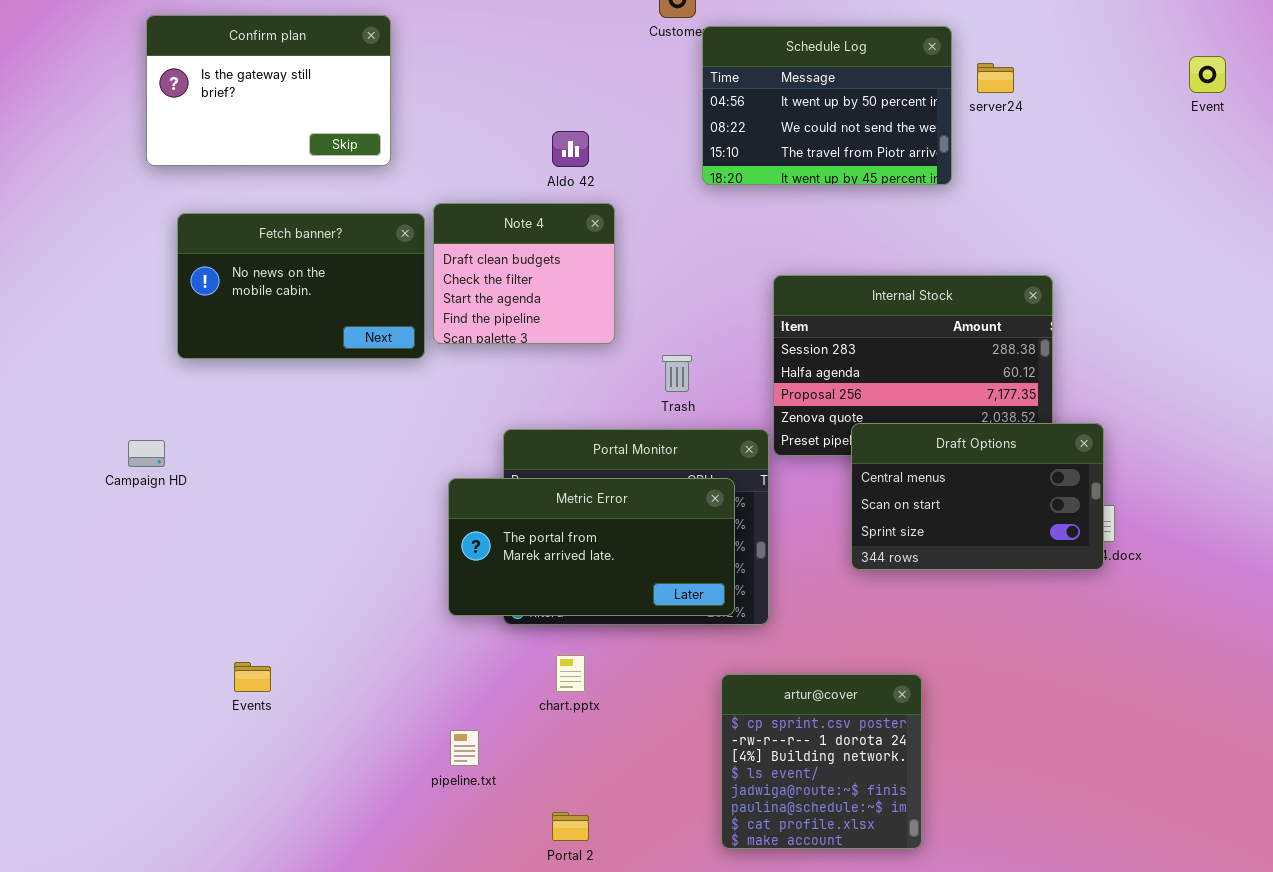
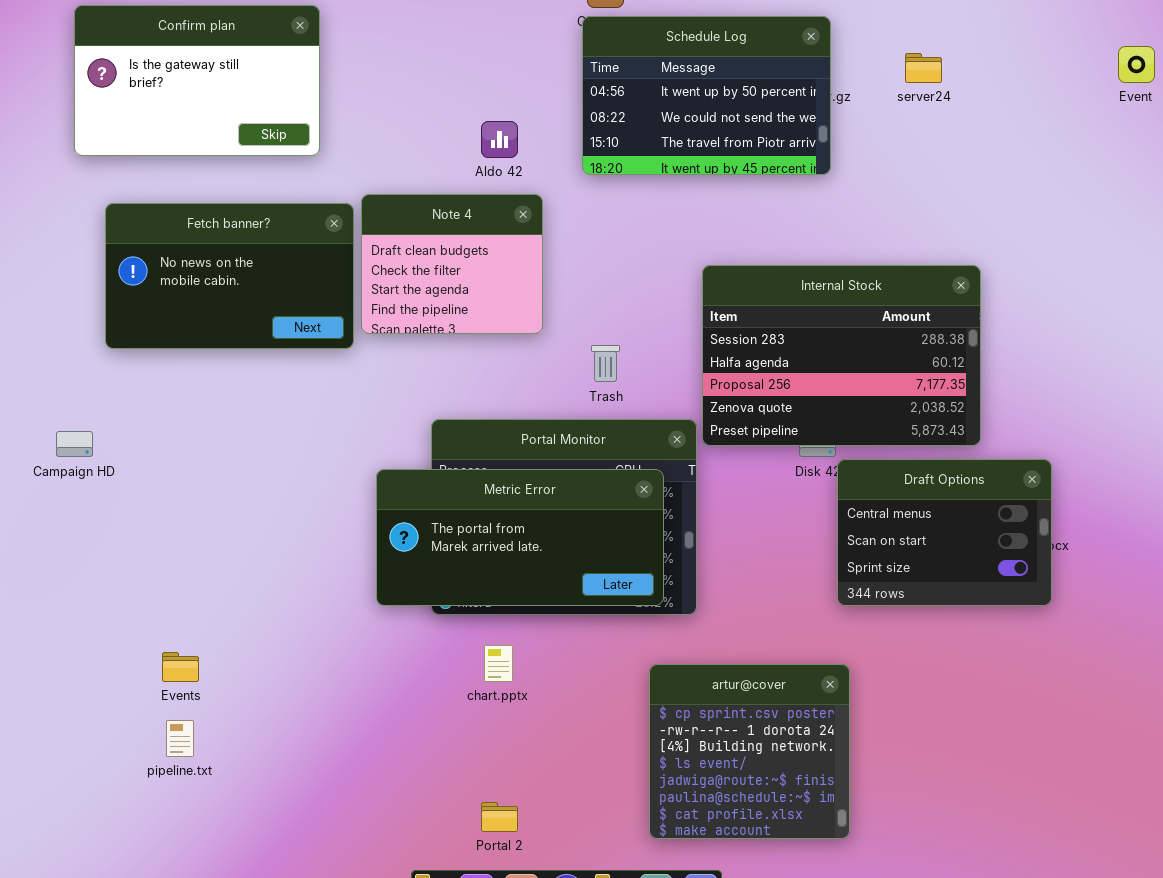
Schedule Log: [702,26,952,185] -> [582,16,831,175], moved
Draft Options: [851,423,1104,570] -> [837,459,1052,606], moved, resized
pipeline.txt: [450,730,479,766] -> [166,720,194,757], moved

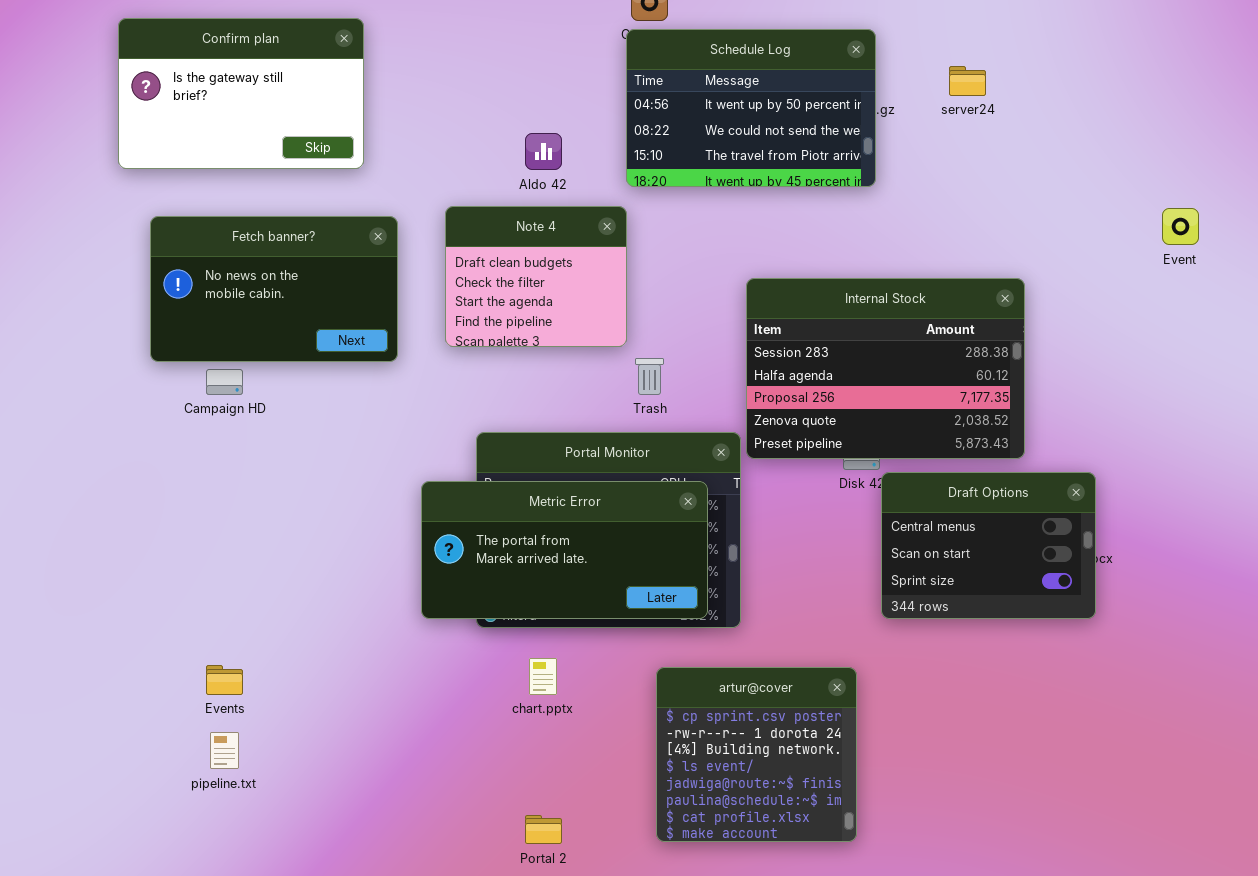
Event: [1118,46,1155,83] -> [1162,208,1199,245], moved
Note 4: [361,194,543,334] -> [445,206,627,347], moved
Campaign HD: [56,431,93,457] -> [206,369,243,395], moved
artur@cover: [649,664,850,839] -> [656,667,857,842], moved

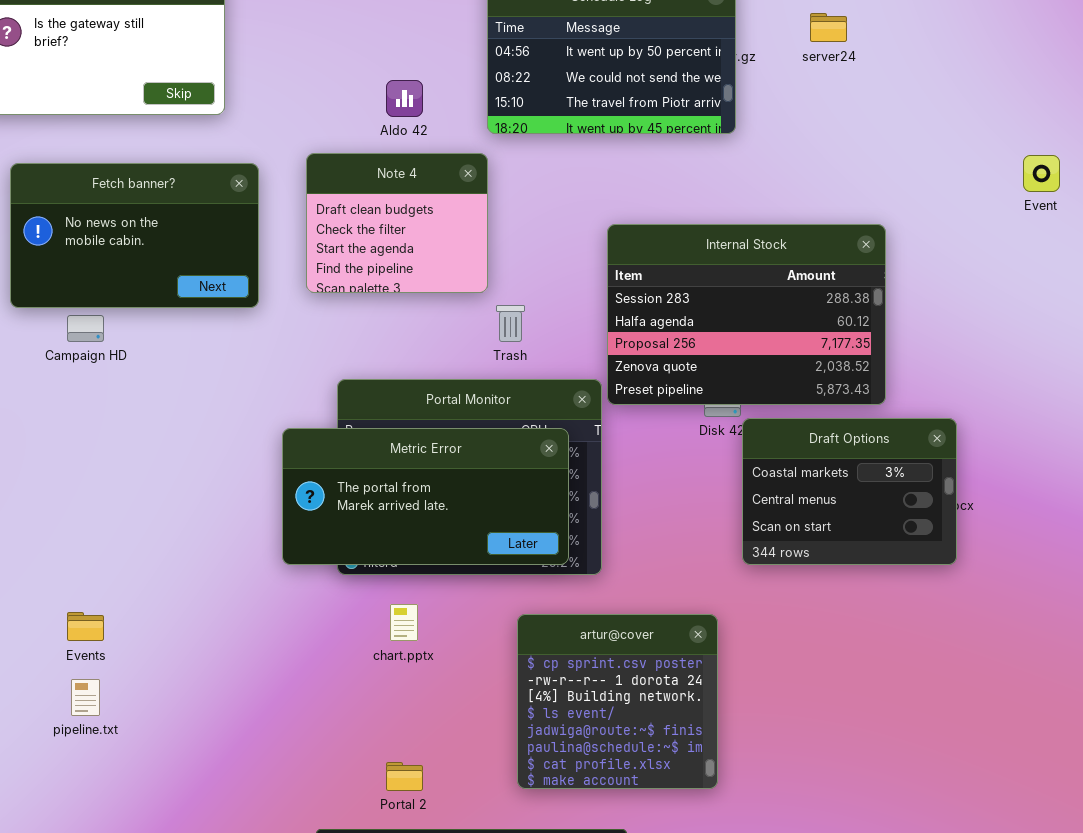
Draft Options: [881,472,1096,619] -> [742,418,957,565], scrolled up 1 row

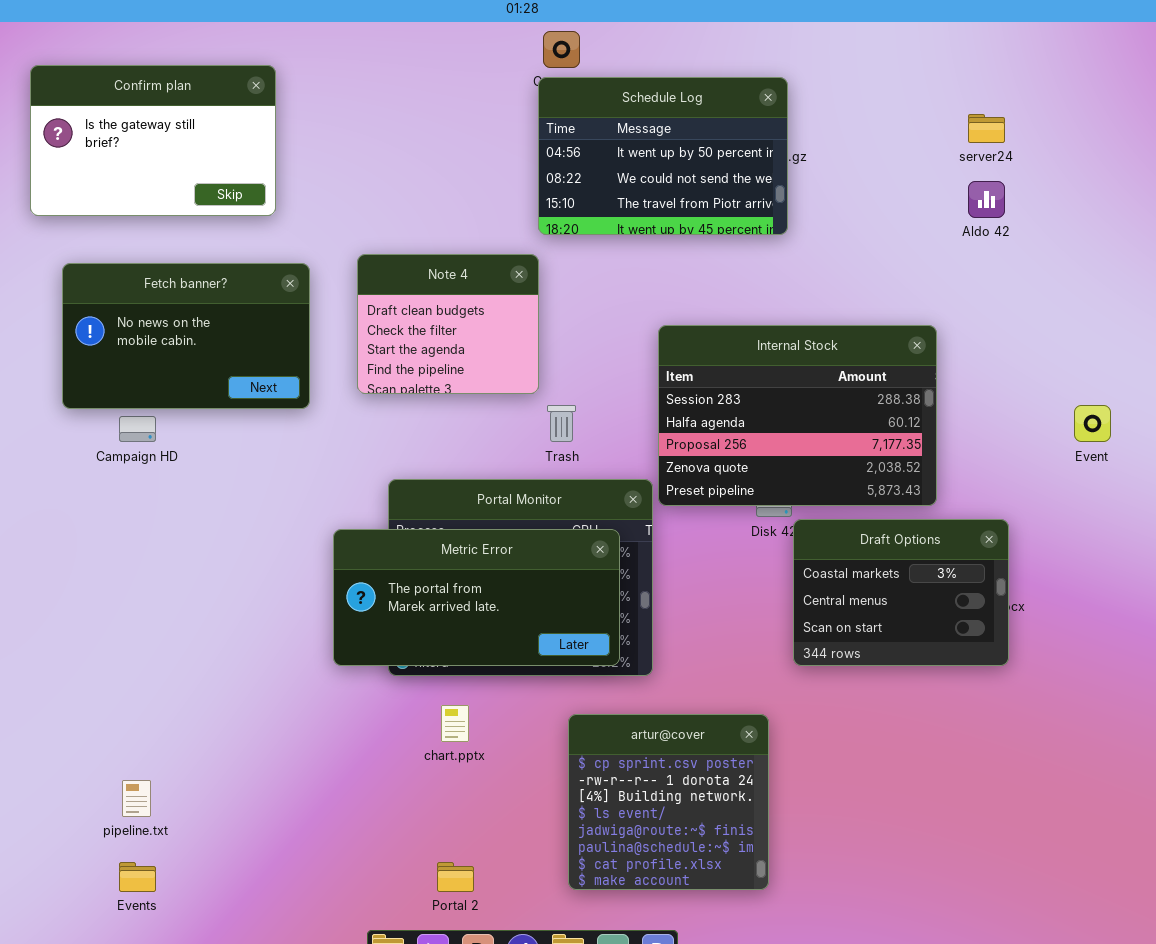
server24: [810,13,847,42] -> [968,114,1005,143], moved
Aldo 42: [386,80,423,117] -> [968,181,1005,218], moved
Event: [1023,155,1060,192] -> [1074,405,1111,442], moved
Events: [67,612,104,641] -> [119,862,156,892], moved

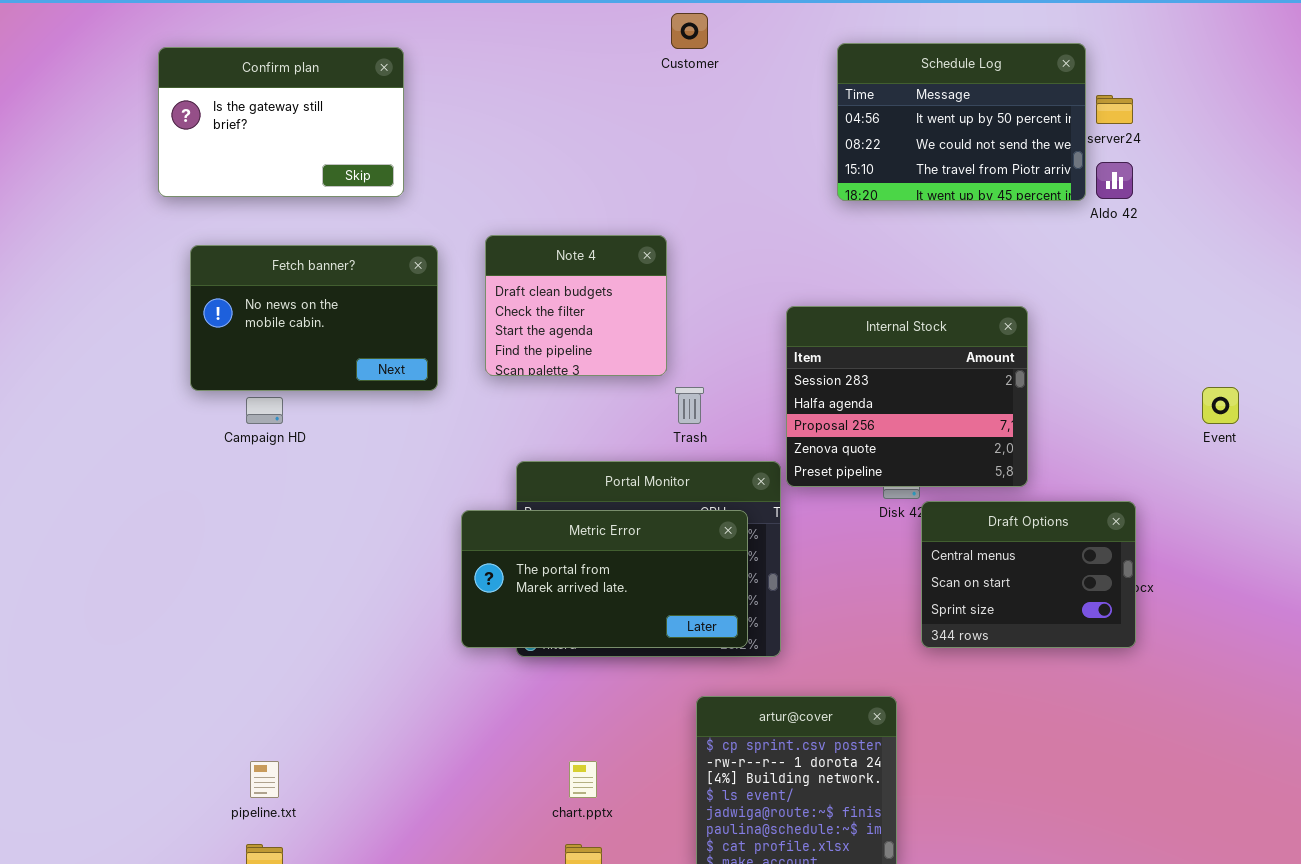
Schedule Log: [538,77,788,235] -> [837,43,1086,201], moved
Internal Stock: [658,325,937,506] -> [786,306,1028,487], resized
Draft Options: [793,519,1009,666] -> [921,501,1136,648], scrolled down 1 row
chart.pptx: [441,705,469,742] -> [569,761,597,798], moved

